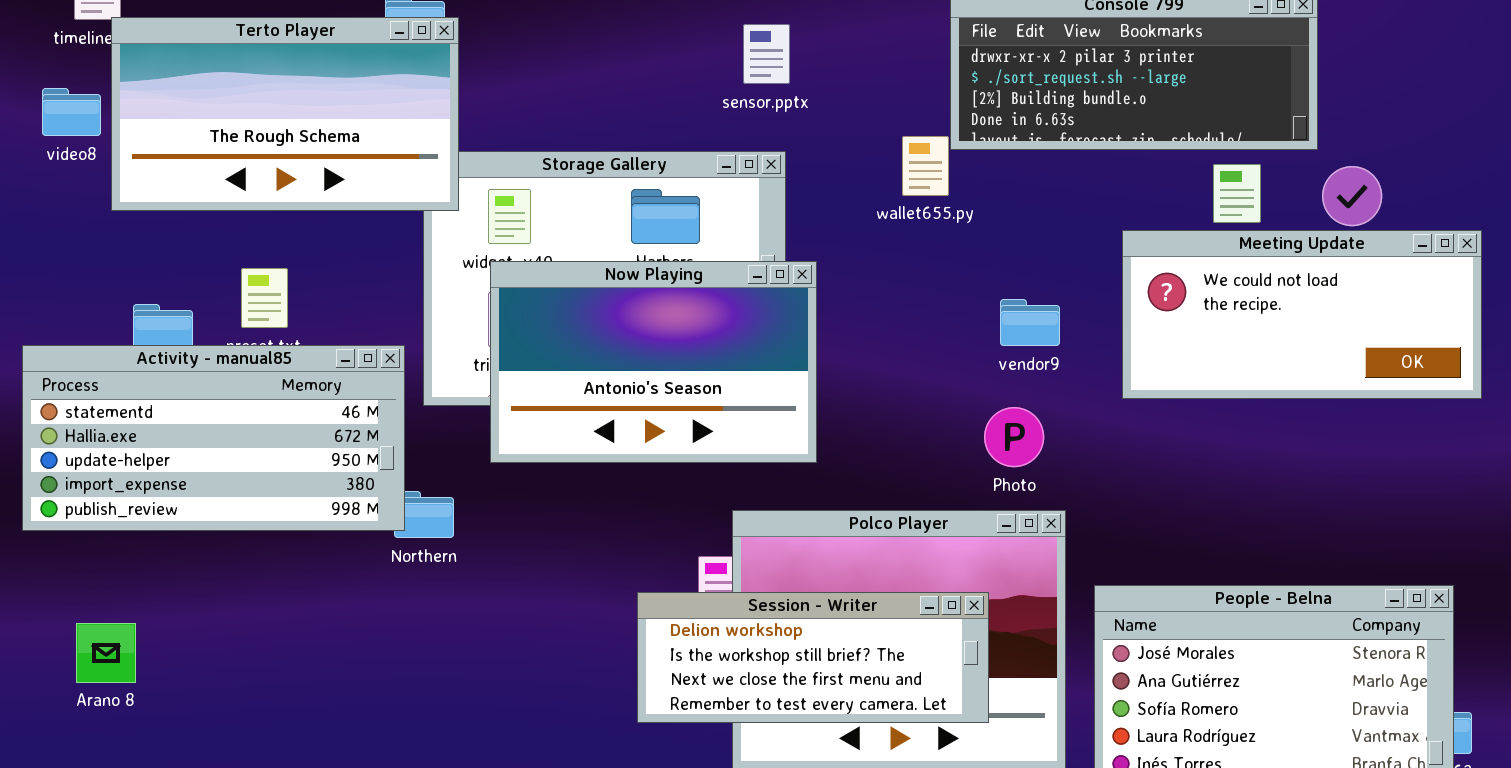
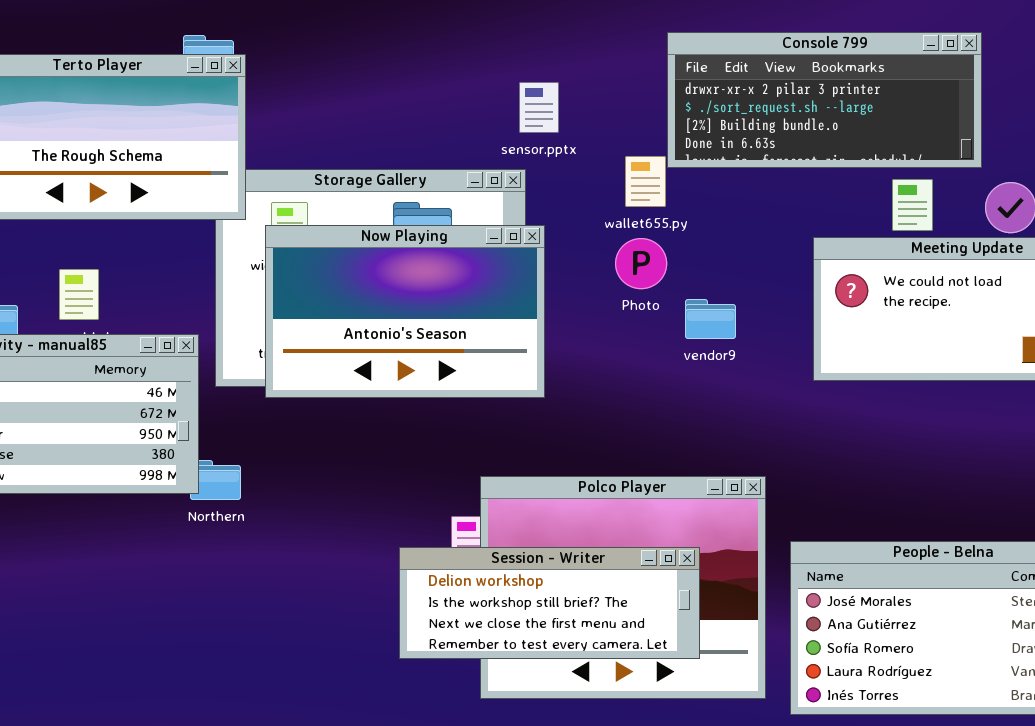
sensor.pptx: [743,24,790,84] -> [519,82,559,133], moved
Now Playing: [490,261,817,463] -> [265,225,545,398], moved
vendor9: [1000,299,1060,346] -> [685,299,736,339], moved
Photo: [984,407,1044,467] -> [615,238,667,289], moved

